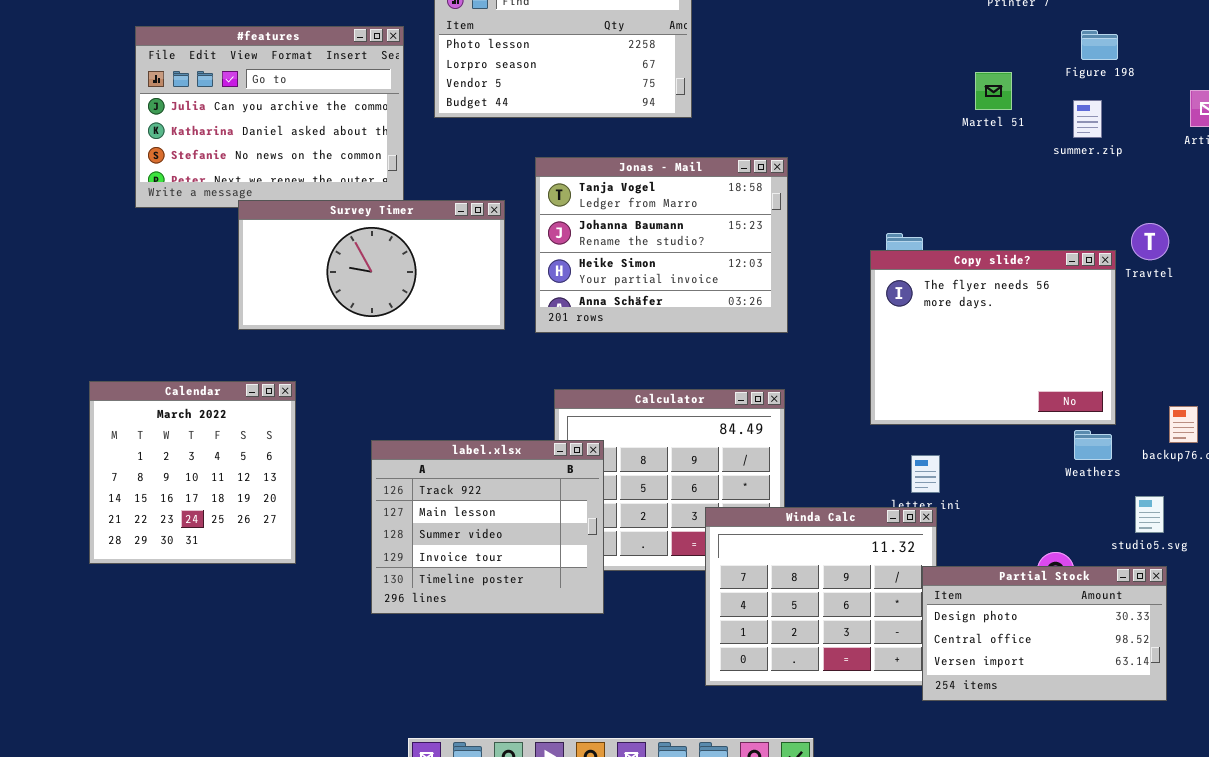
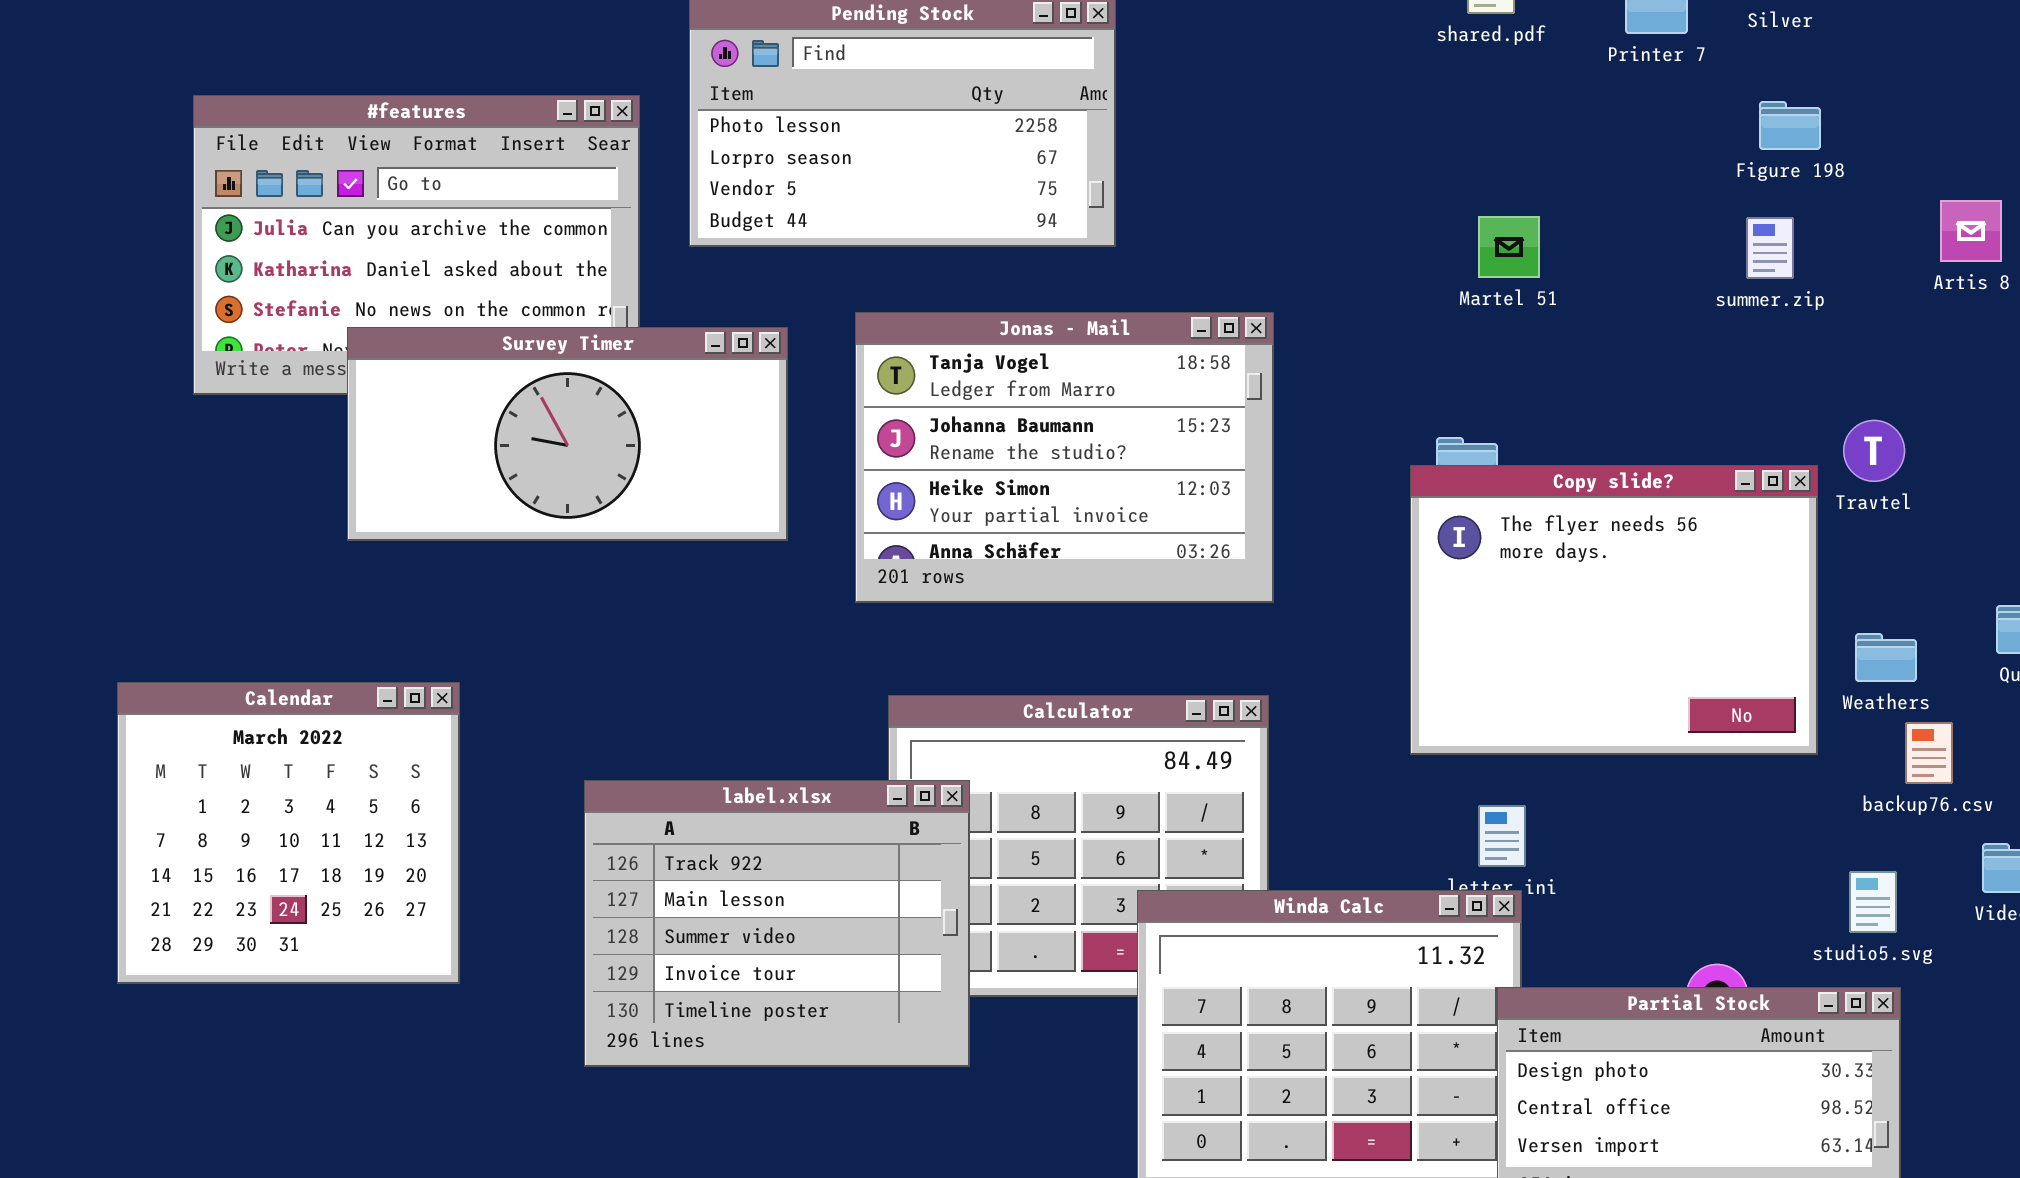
Martel 51: [975,72,1012,110] -> [1478,216,1540,278], moved
Survey Timer: [238,200,505,330] -> [347,327,788,541], moved
Weathers: [1074,430,1112,460] -> [1855,633,1917,682], moved

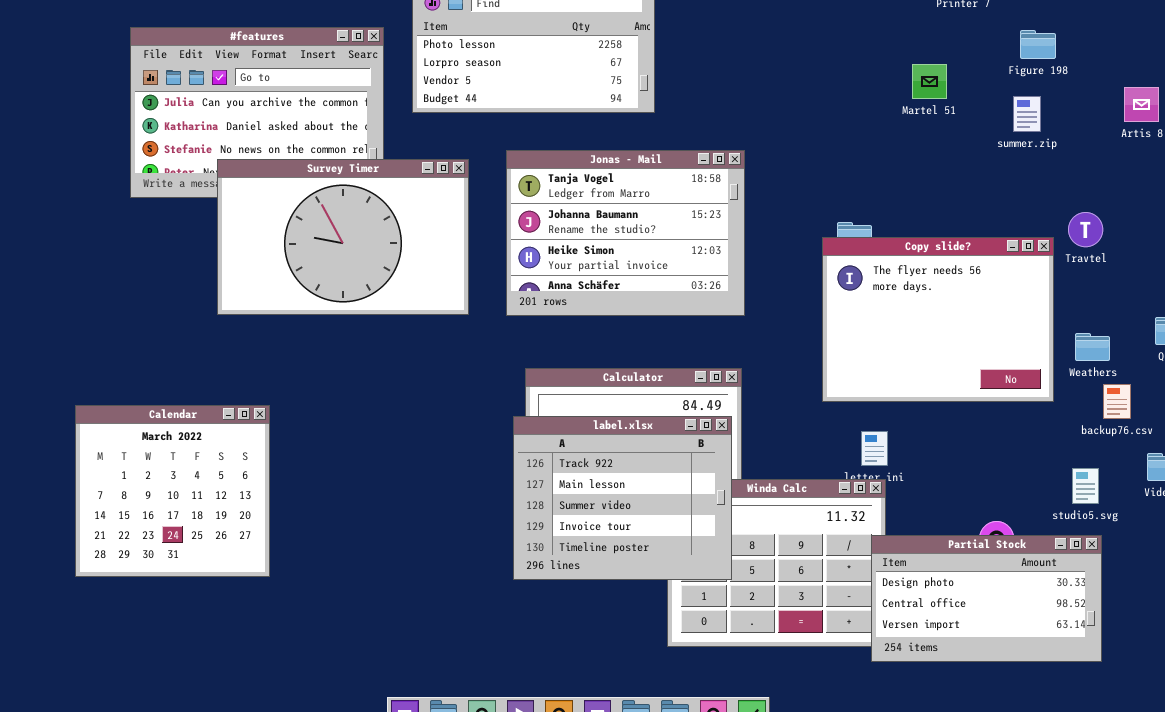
Martel 51: [1478,216,1540,278] -> [912,64,947,99], moved
Survey Timer: [347,327,788,541] -> [217,159,469,315], resized
Calendar: [117,682,460,984] -> [75,405,270,577], moved
label.xlsx: [584,780,970,1067] -> [513,416,732,580], moved

